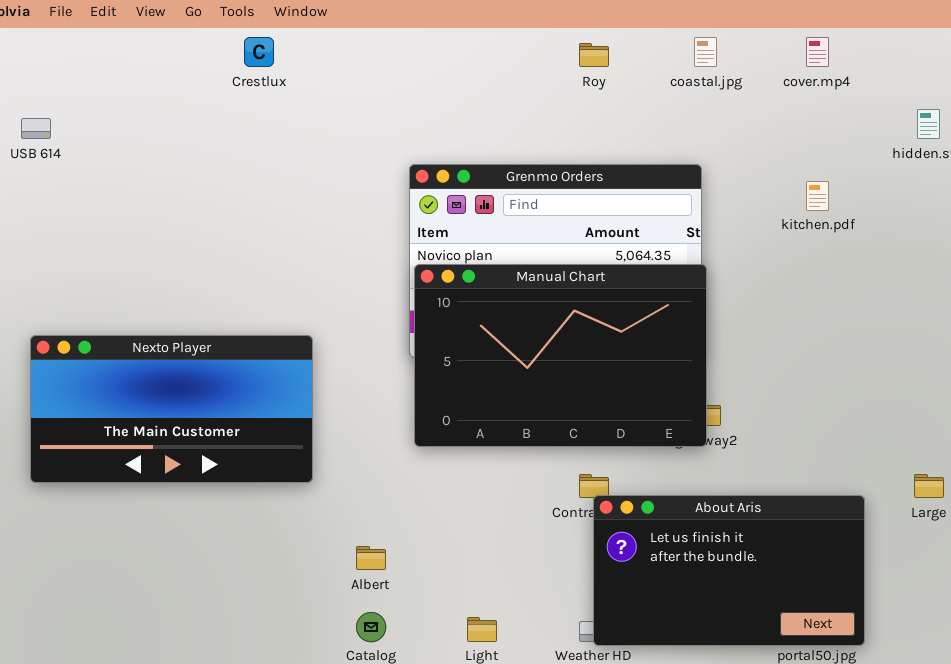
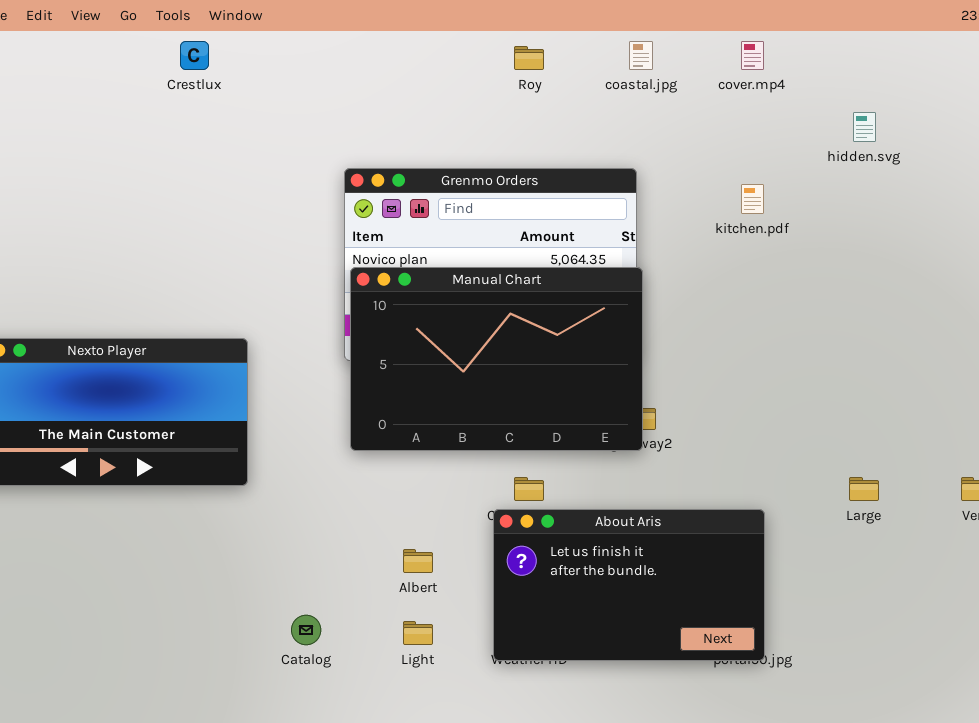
About Aris: [593,495,865,646] -> [493,509,765,661], moved
Albert: [356,546,386,570] -> [403,549,433,573], moved

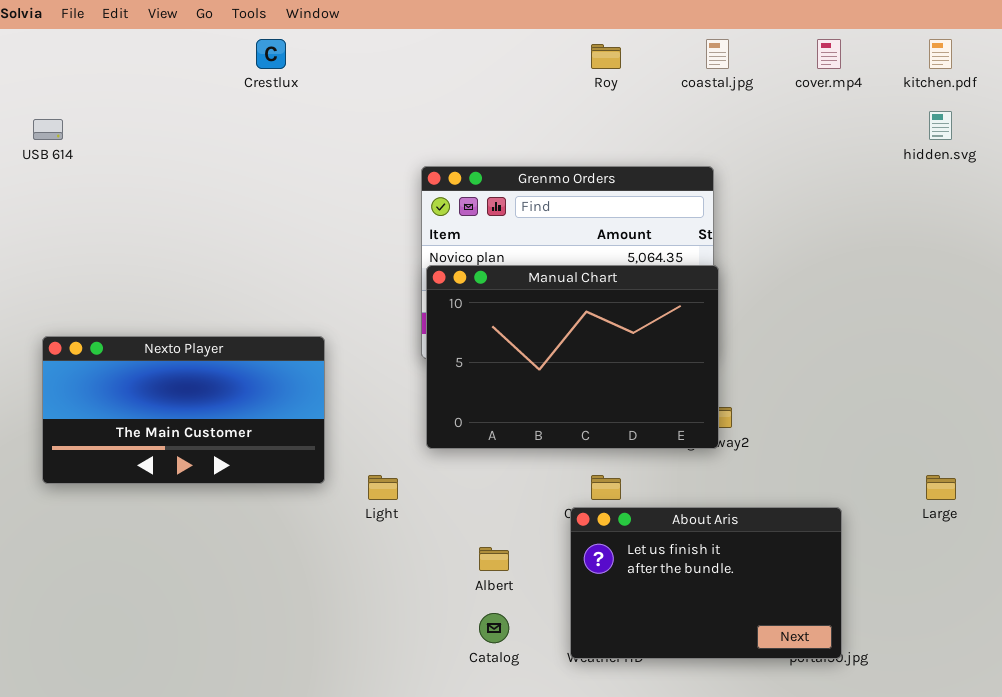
kitchen.pdf: [741,184,764,214] -> [929,39,952,69], moved
Catalog: [291,615,321,645] -> [479,613,509,643], moved
Light: [403,621,433,645] -> [368,475,398,500], moved

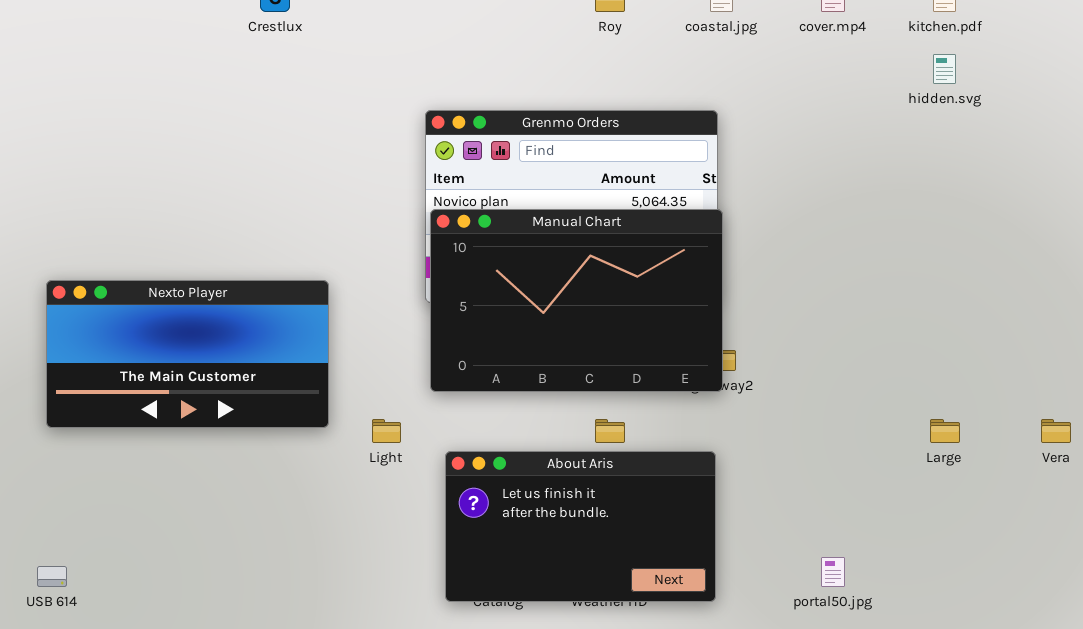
USB 614: [33,119,63,140] -> [37,566,67,587], moved
About Aris: [570,507,842,659] -> [445,451,716,602], moved

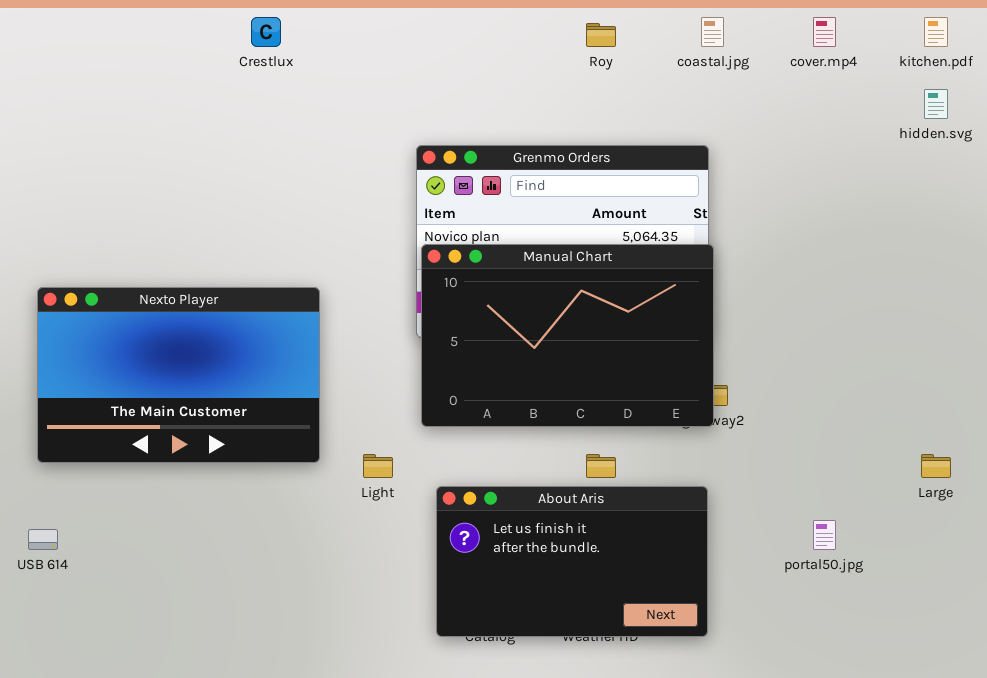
Nexto Player: [46,280,329,428] -> [37,287,320,463], resized
portal50.jpg: [821,557,845,587] -> [813,520,836,550], moved
USB 614: [37,566,67,587] -> [28,529,58,550], moved

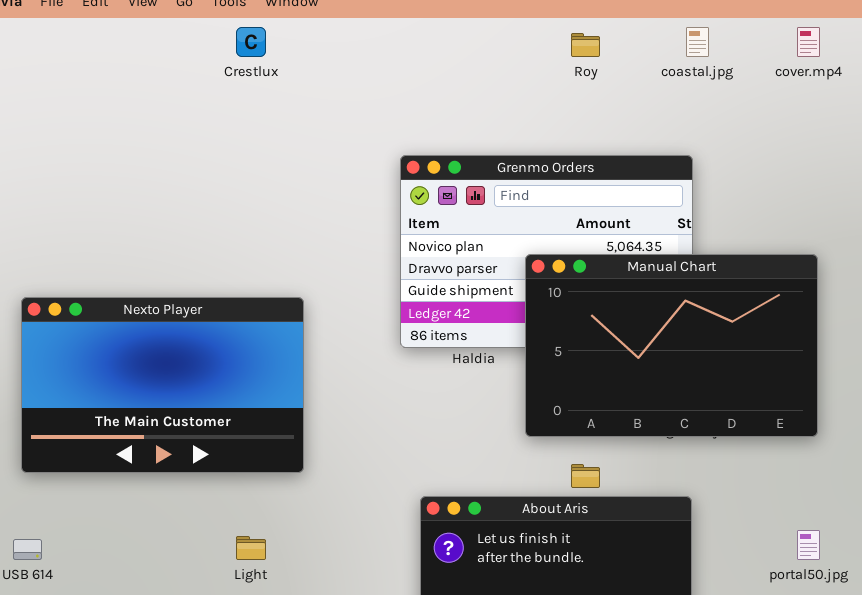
Manual Chart: [421,244,714,427] -> [525,254,818,437], moved
Light: [363,454,393,478] -> [236,536,266,560], moved

